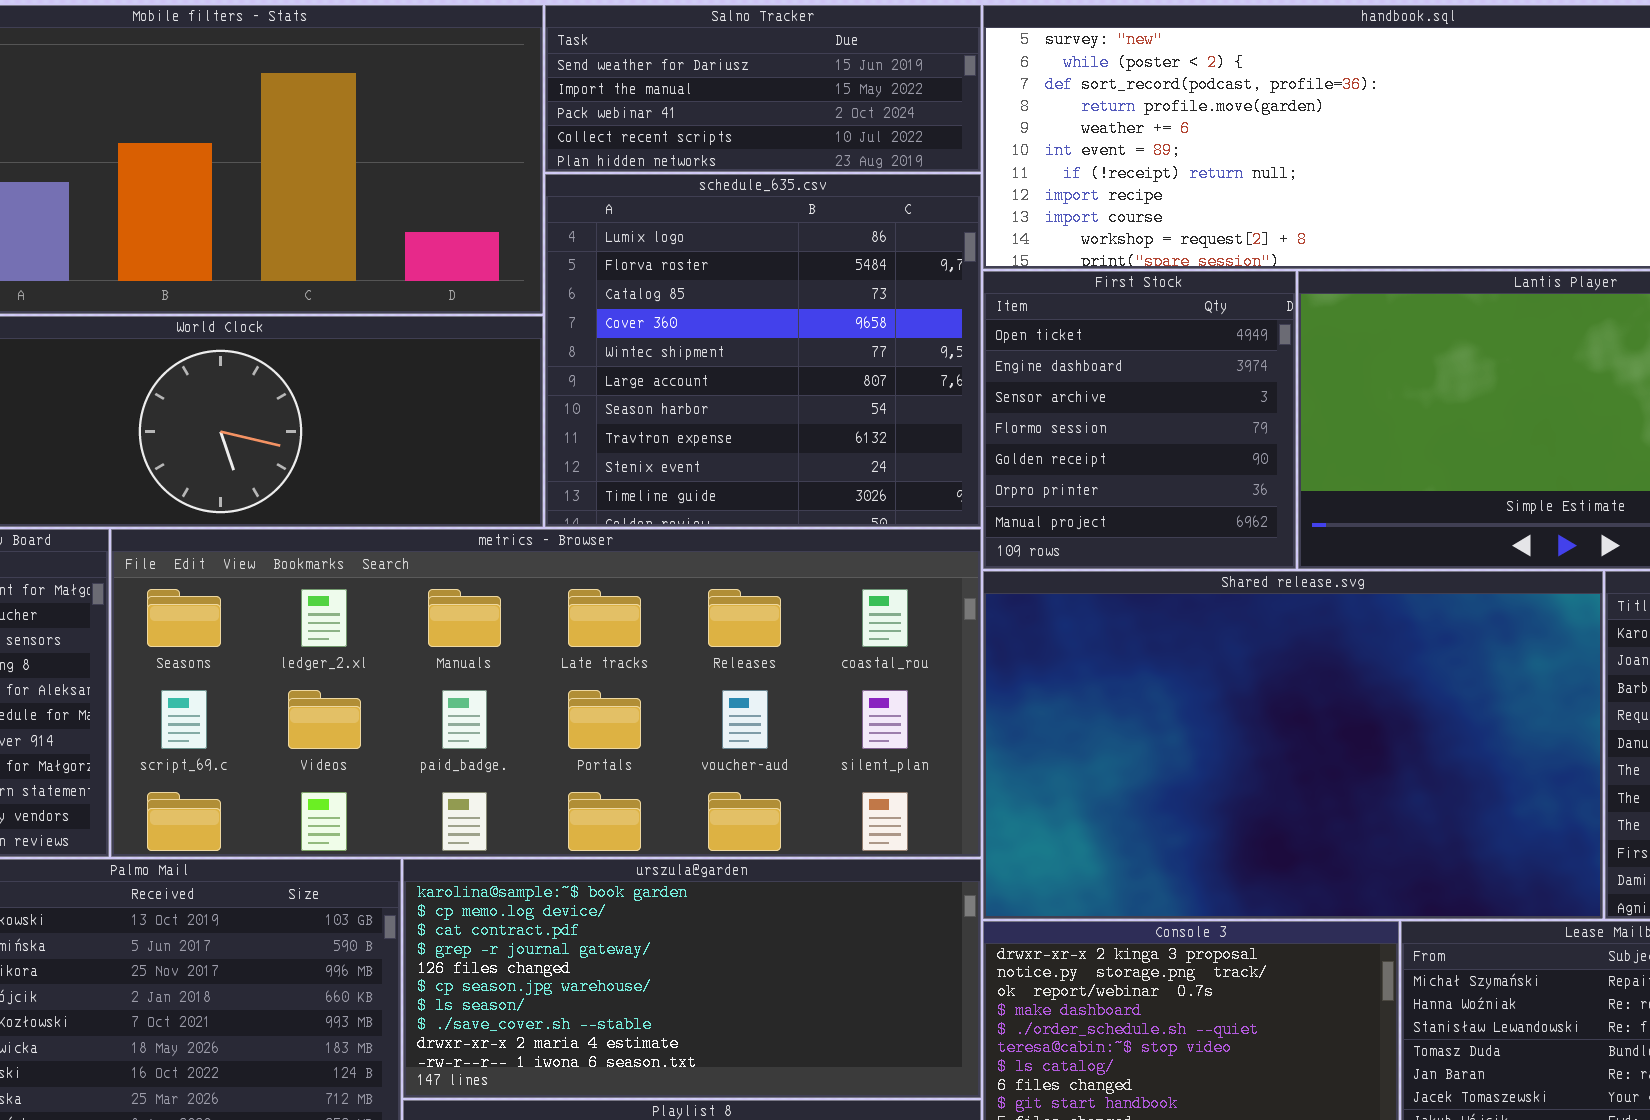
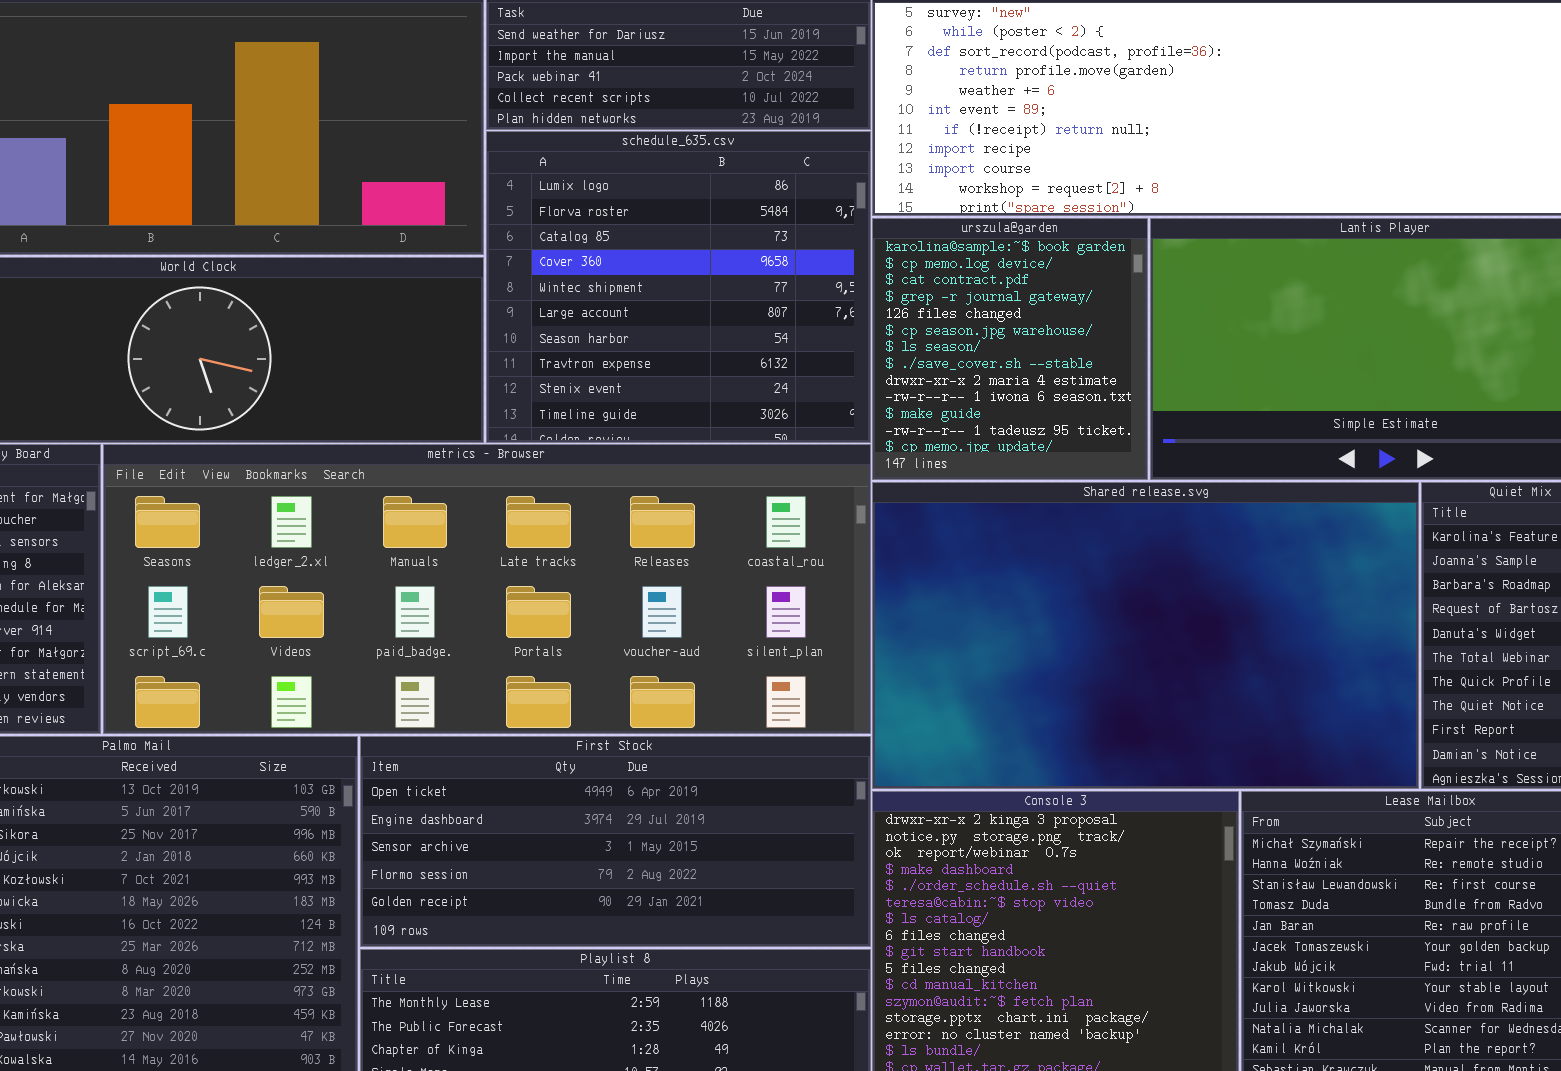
First Stock: [983,271,1296,569] -> [360,736,871,947], moved, resized
urszula@garden: [403,859,981,1098] -> [872,218,1148,480], moved, resized

